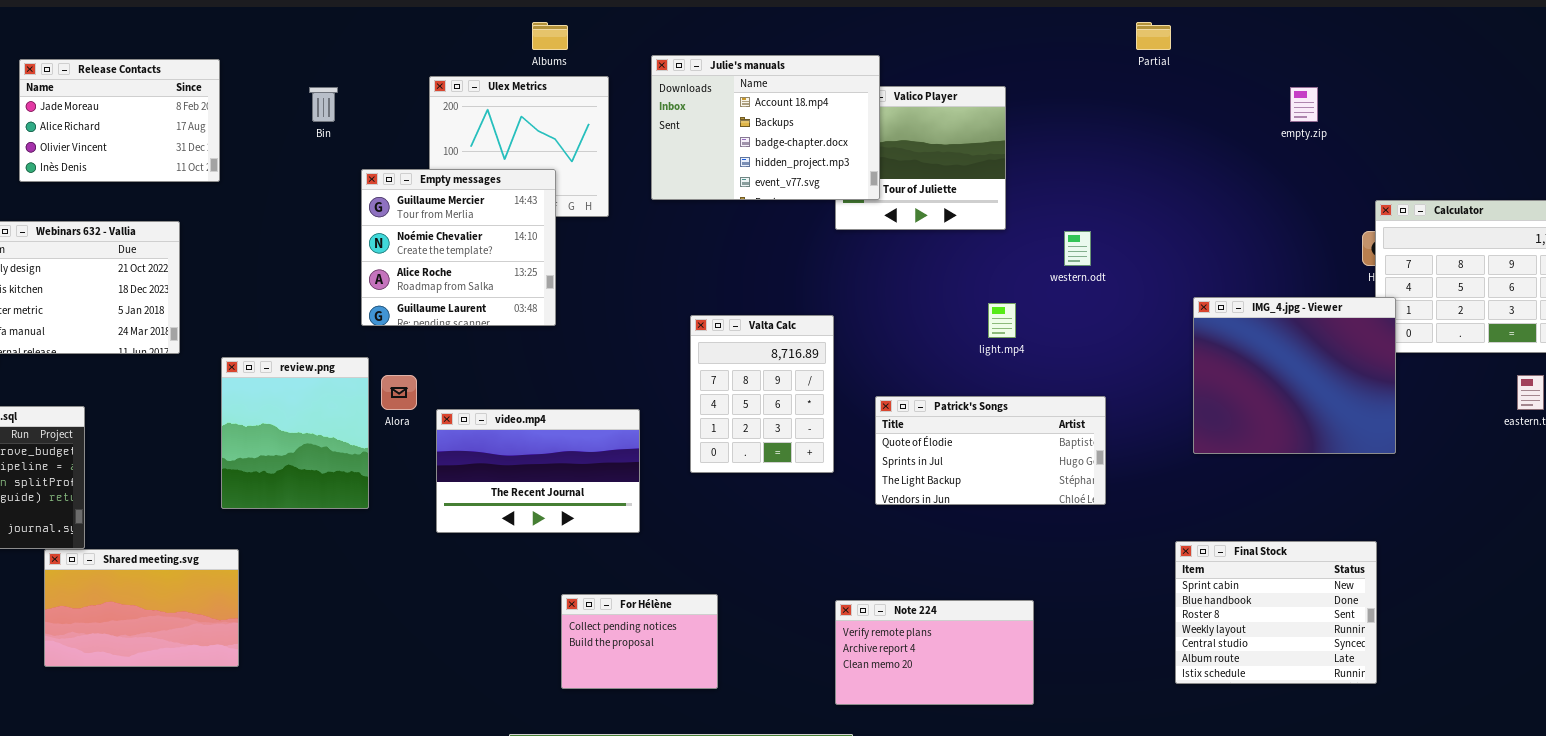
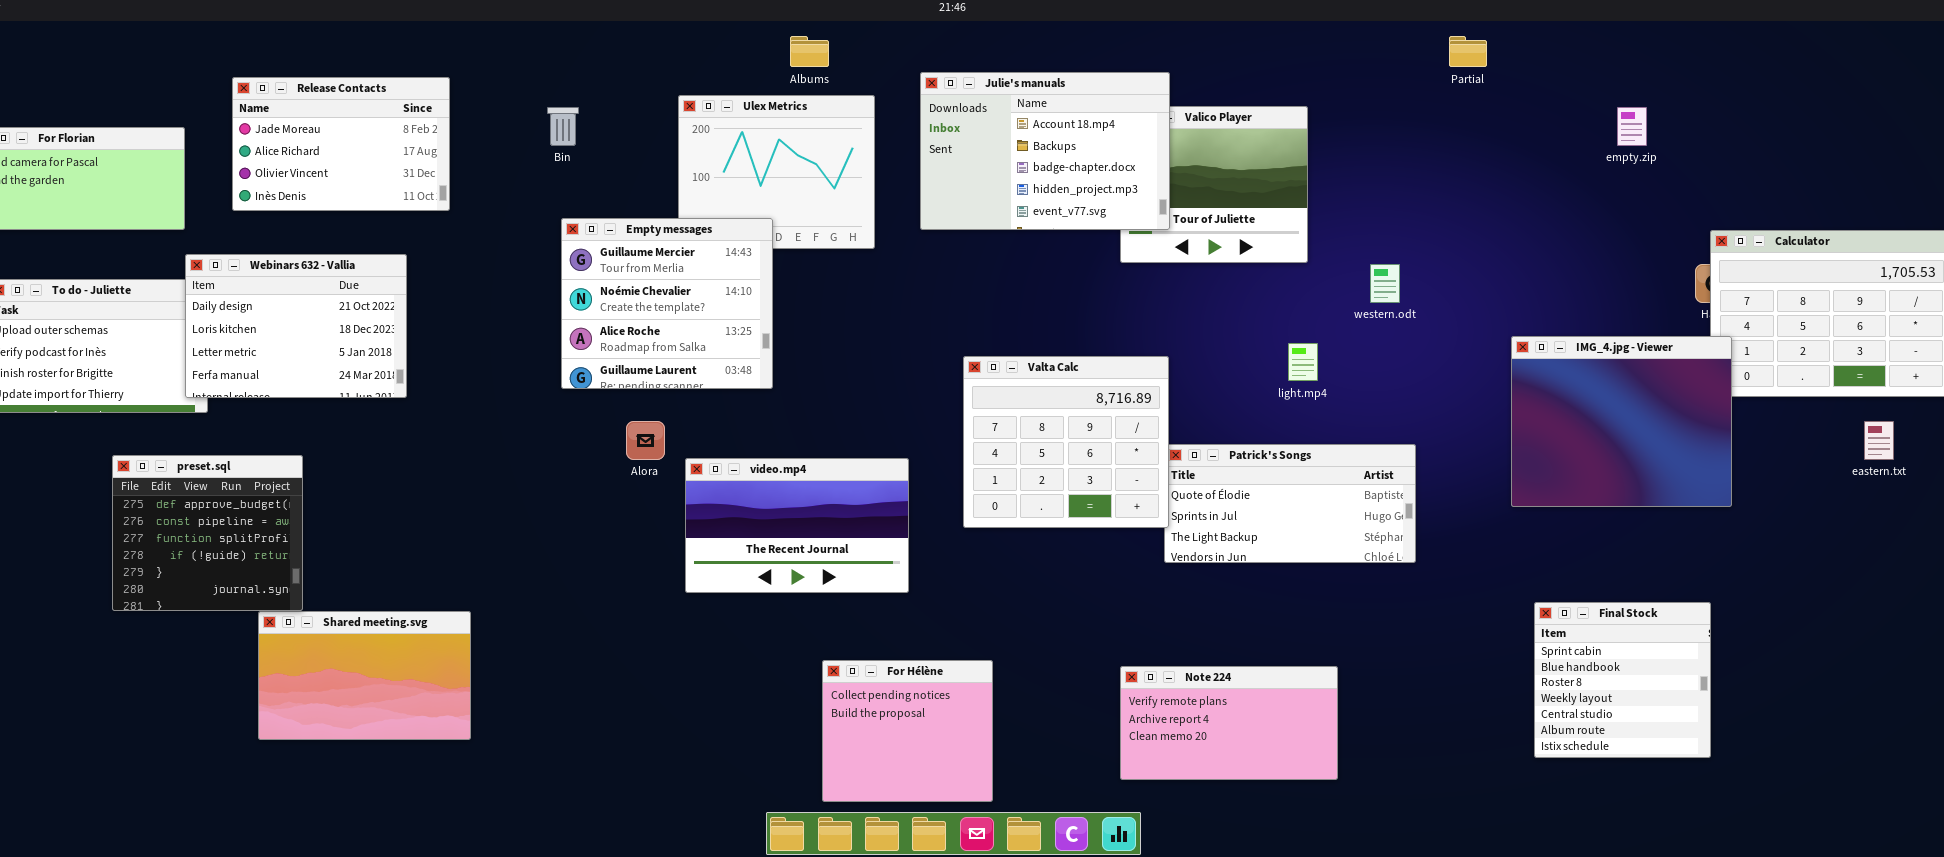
Empty messages: [361,169,556,326] -> [561,218,773,389], moved
Valta Calc: [690,315,834,473] -> [963,356,1169,528], resized
review.png: [221,357,369,509] -> none, closed
Final Stock: [1175,541,1377,684] -> [1534,602,1711,758], resized
For Hélène: [561,594,718,689] -> [822,660,993,802], resized

